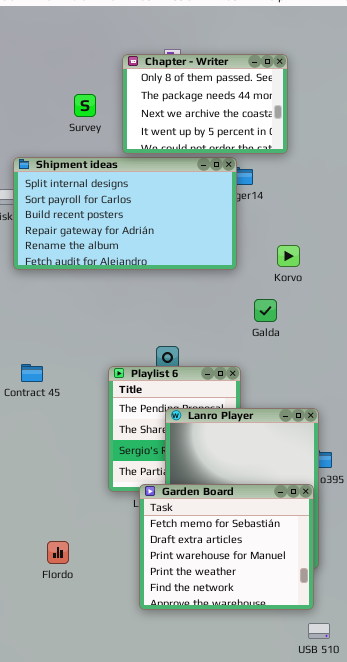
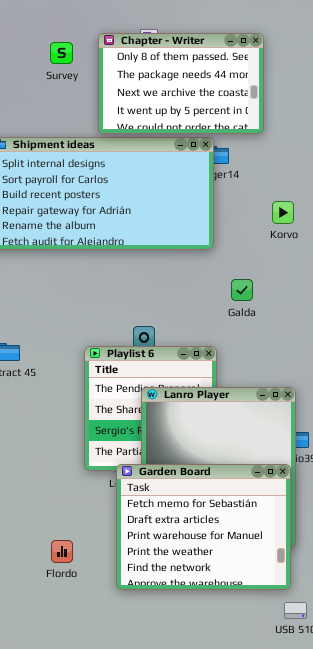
Survey: [74,94,96,117] -> [50,42,73,64], moved
Korvo: [277,245,300,267] -> [272,201,294,224], moved
Flordo: [47,541,69,564] -> [51,540,73,563], moved

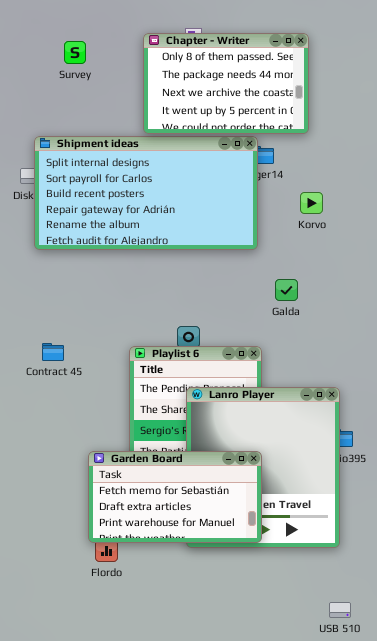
Survey: [50,42,73,64] -> [64,41,86,64], moved
Korvo: [272,201,294,224] -> [300,192,323,214], moved
Garden Board: [116,464,291,590] -> [88,451,262,543], moved, resized

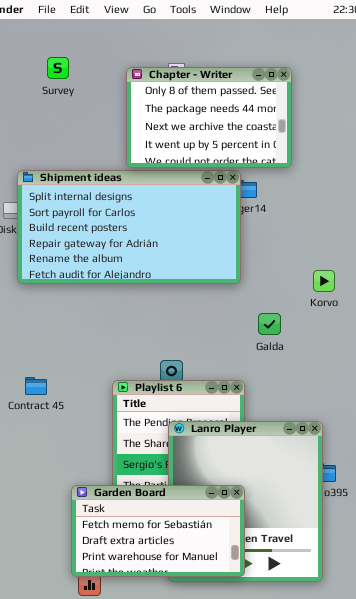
Survey: [64,41,86,64] -> [47,57,69,79], moved
Korvo: [300,192,323,214] -> [313,270,335,292], moved

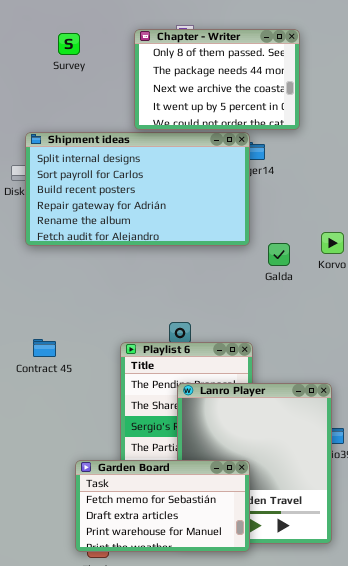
Survey: [47,57,69,79] -> [58,33,80,55], moved
Galda: [258,313,281,335] -> [268,243,290,266], moved
Garden Board: [71,485,245,577] -> [75,460,250,552], moved

